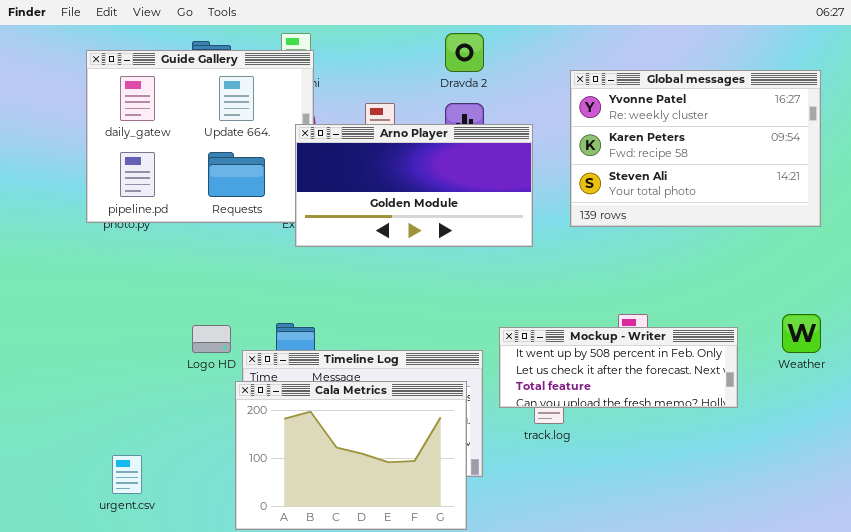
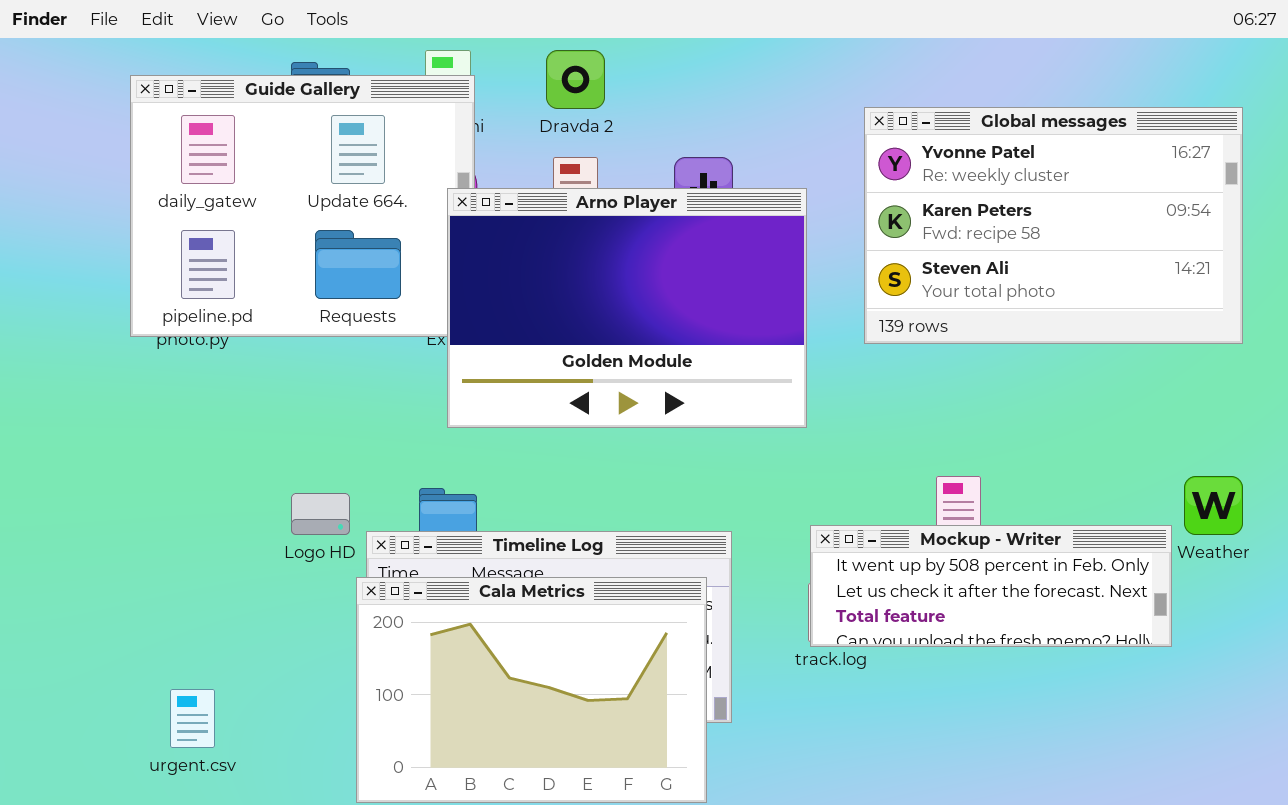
Dravda 2: [445,33,484,72] -> [546,50,605,109], moved
Arno Player: [295,124,533,247] -> [447,188,807,428], resized
Mockup - Writer: [499,327,738,408] -> [810,525,1172,647], moved

